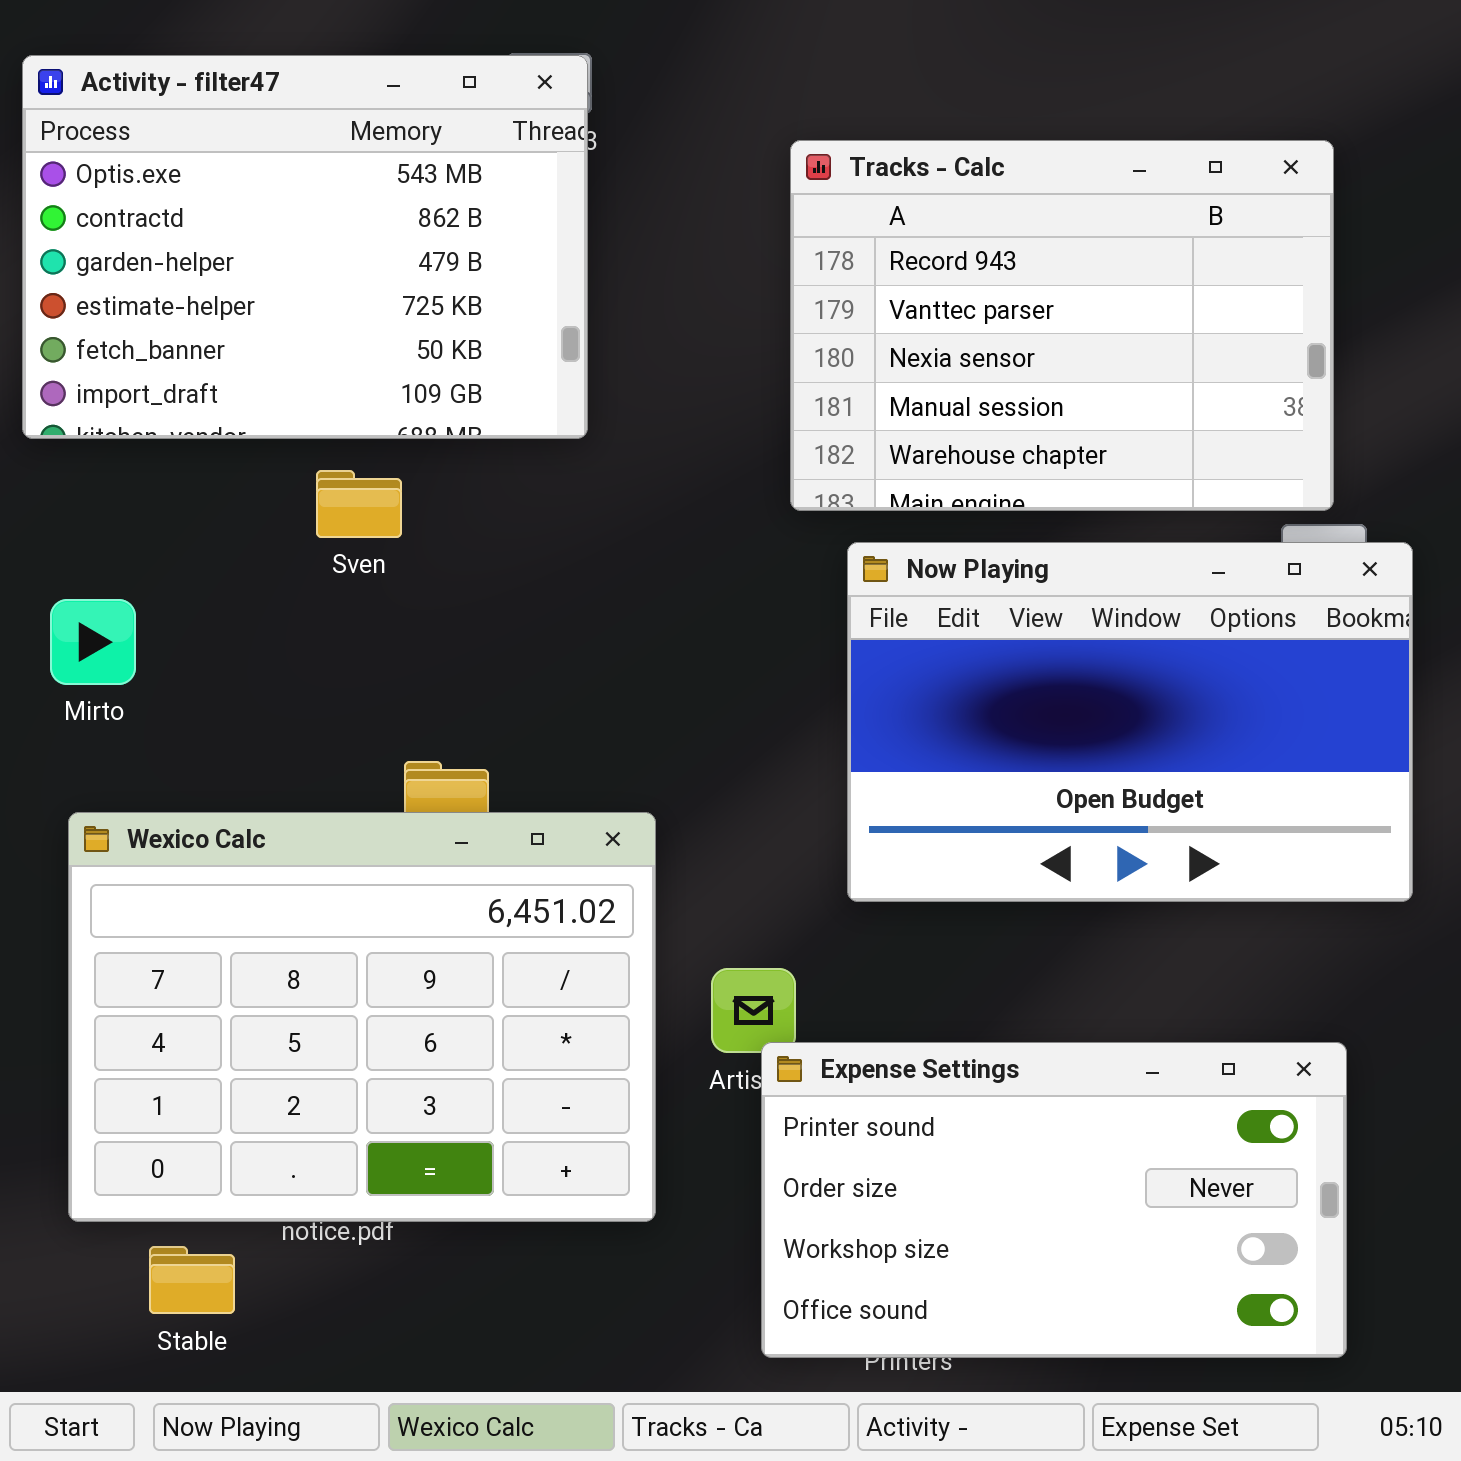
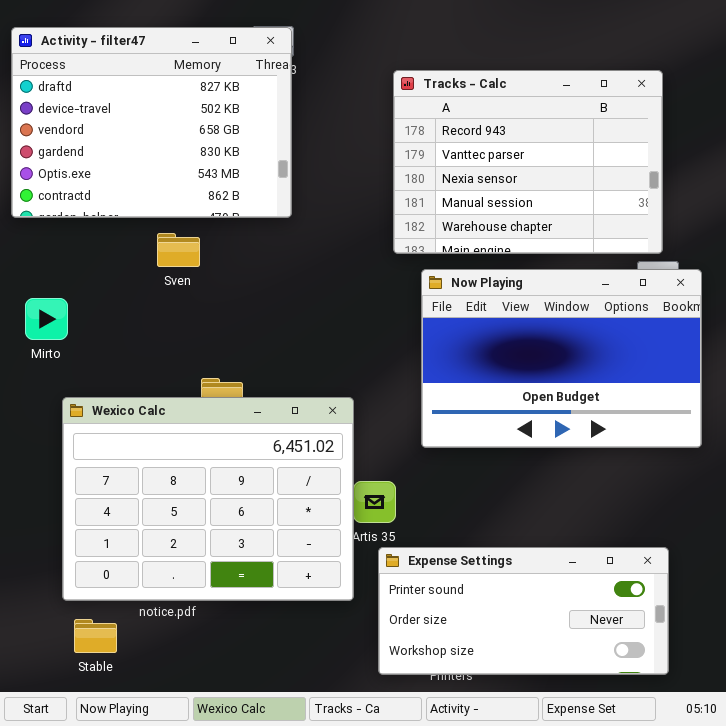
Activity - filter47: [22,55,588,439] -> [11,27,292,218], scrolled up 4 rows
Wexico Calc: [68,812,656,1222] -> [62,397,354,601], moved
Expense Settings: [761,1042,1347,1358] -> [378,547,669,675], resized

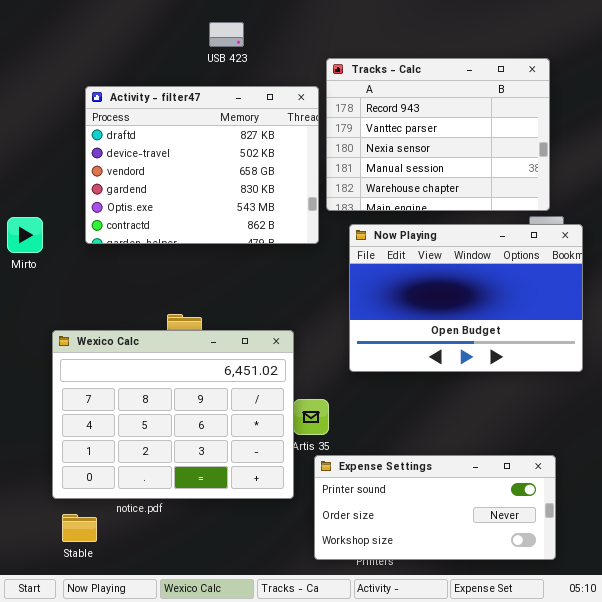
Activity - filter47: [11,27,292,218] -> [85,86,319,244], moved
Mirto: [25,298,68,340] -> [7,217,43,253], moved

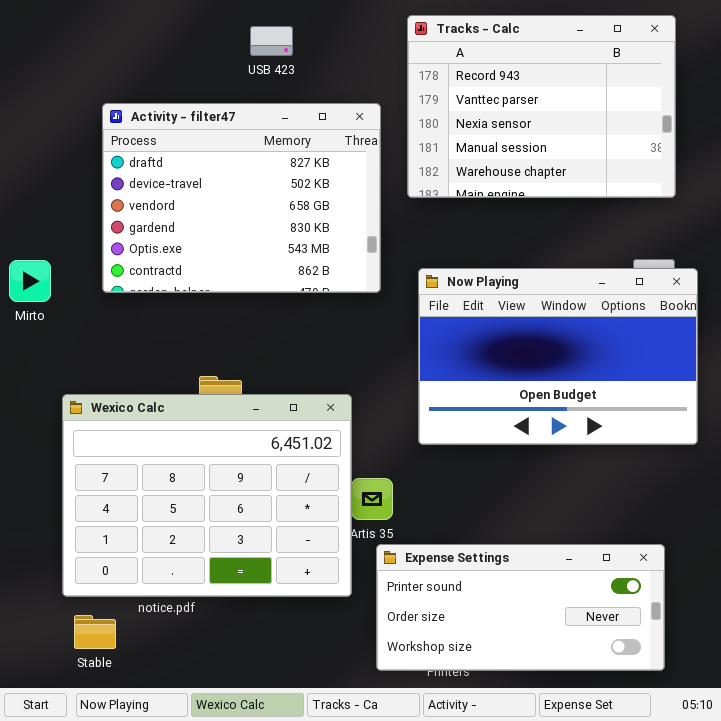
Tracks - Calc: [326,58,550,211] -> [407,15,676,198], moved

